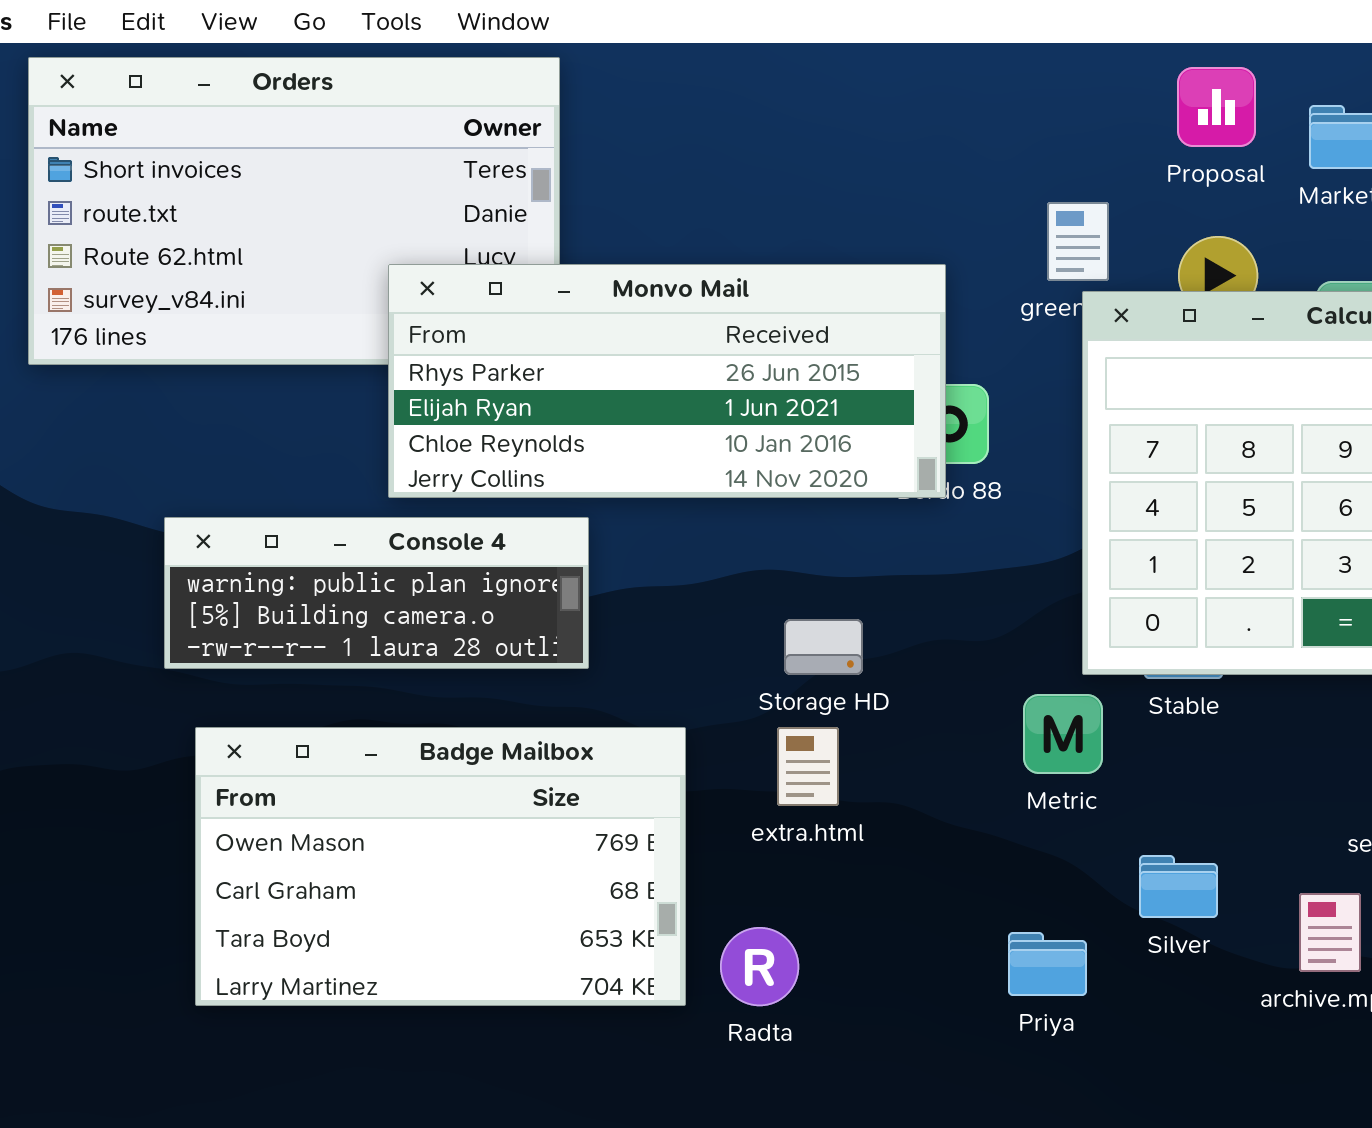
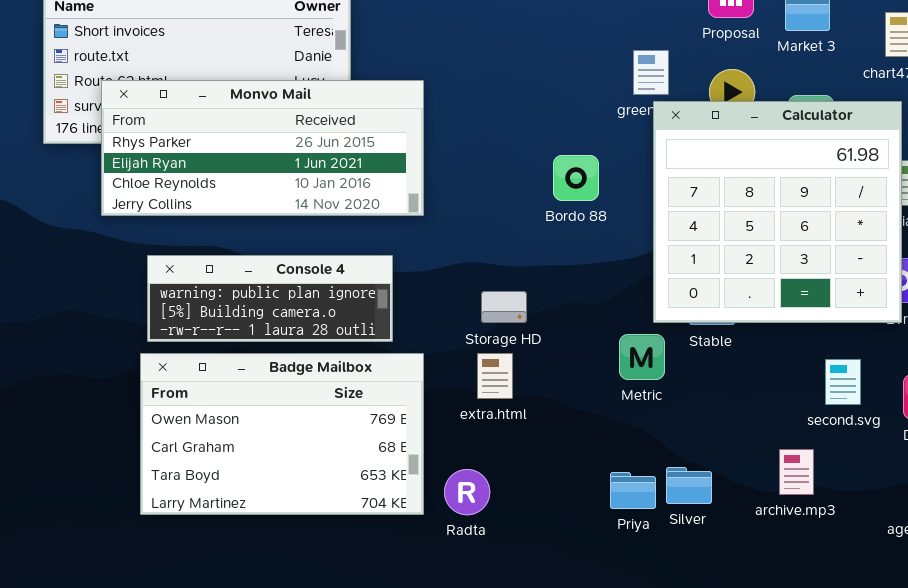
Monvo Mail: [388,264,946,498] -> [101,80,424,216], moved
Console 4: [164,517,589,669] -> [147,255,393,342], moved
Silver: [1139,855,1218,918] -> [666,467,712,504], moved

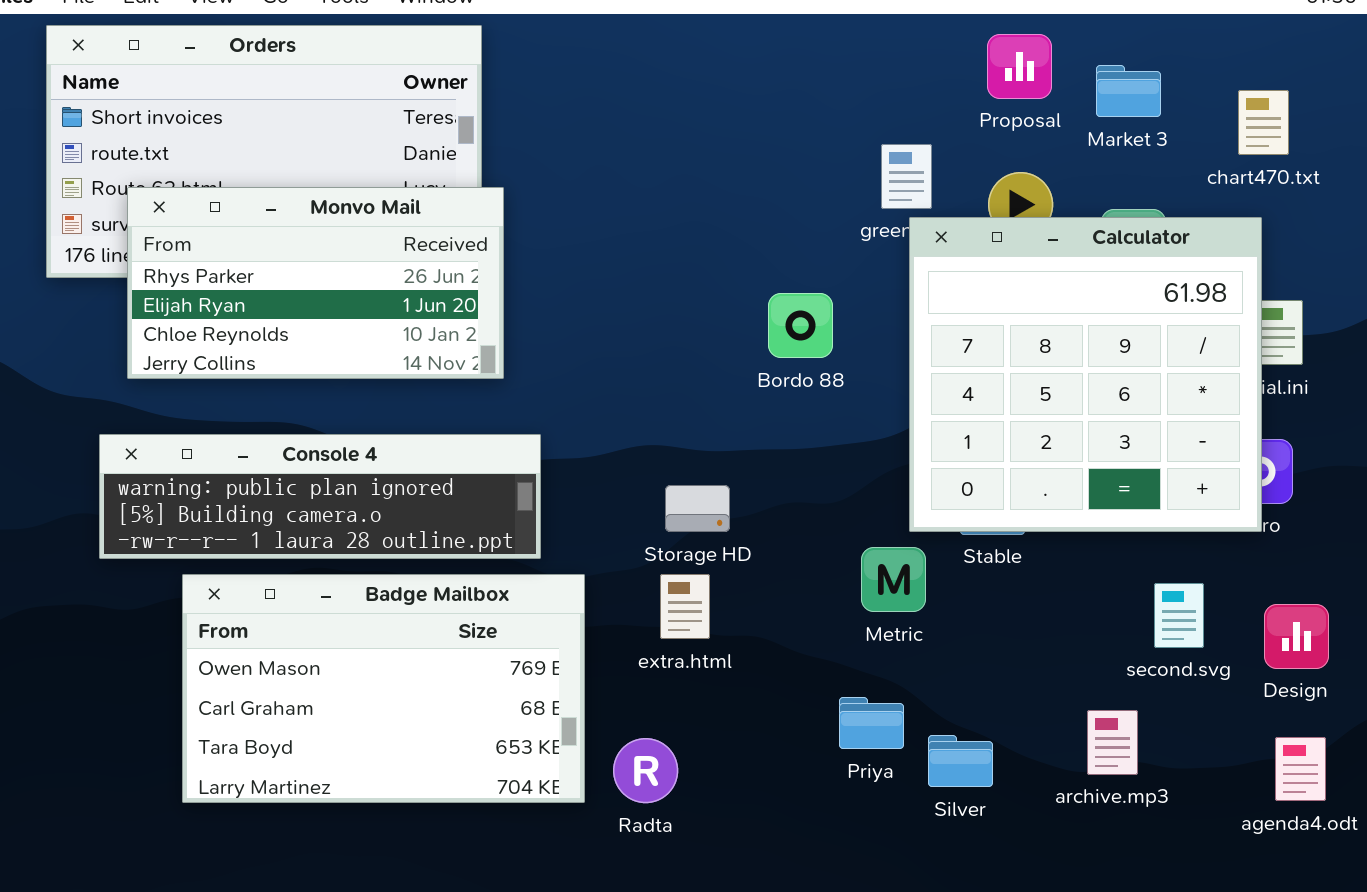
Monvo Mail: [101,80,424,216] -> [127,187,504,379], resized
Console 4: [147,255,393,342] -> [99,434,541,559], resized
Priya: [610,472,656,509] -> [839,697,904,749], moved

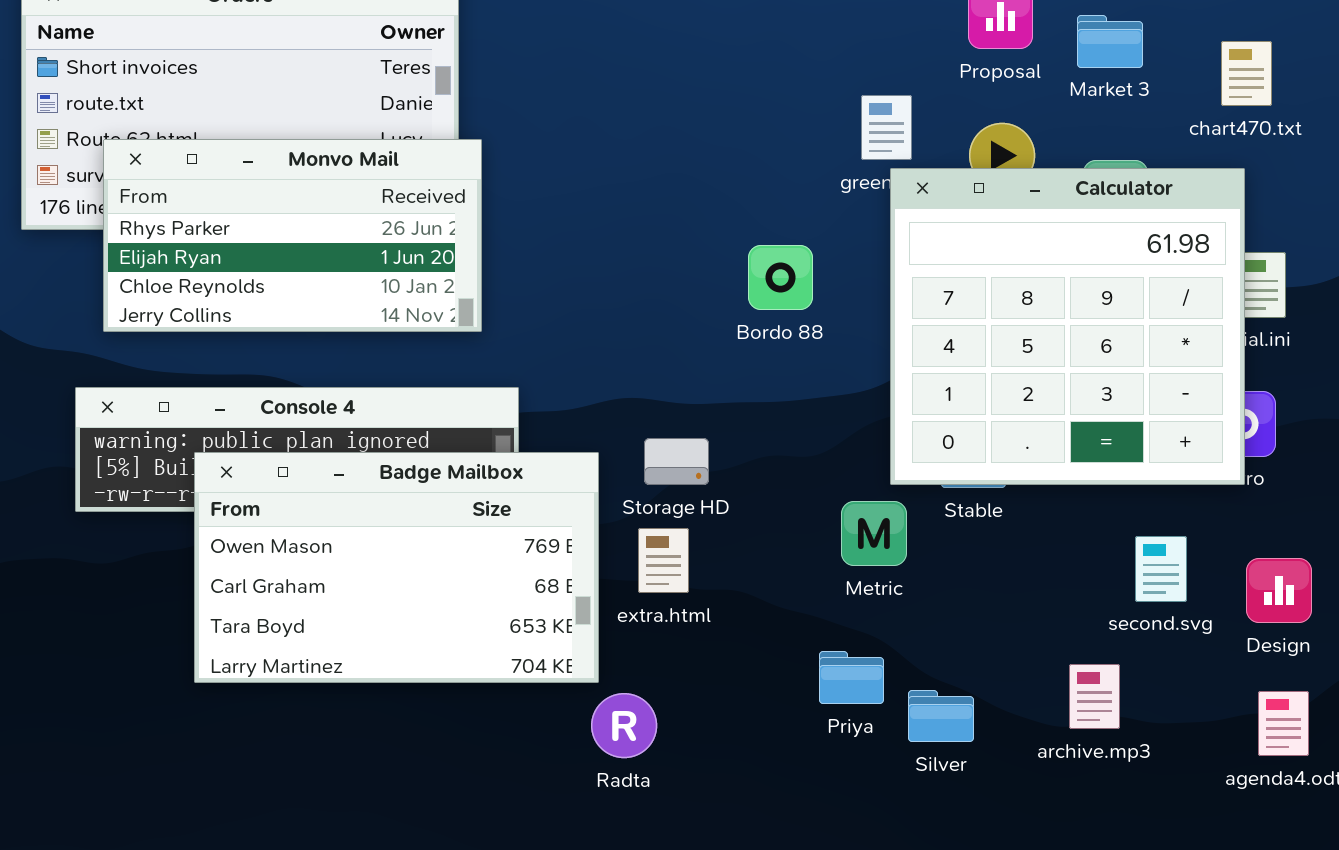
Badge Mailbox: [182,574,585,803] -> [194,452,599,683], moved

